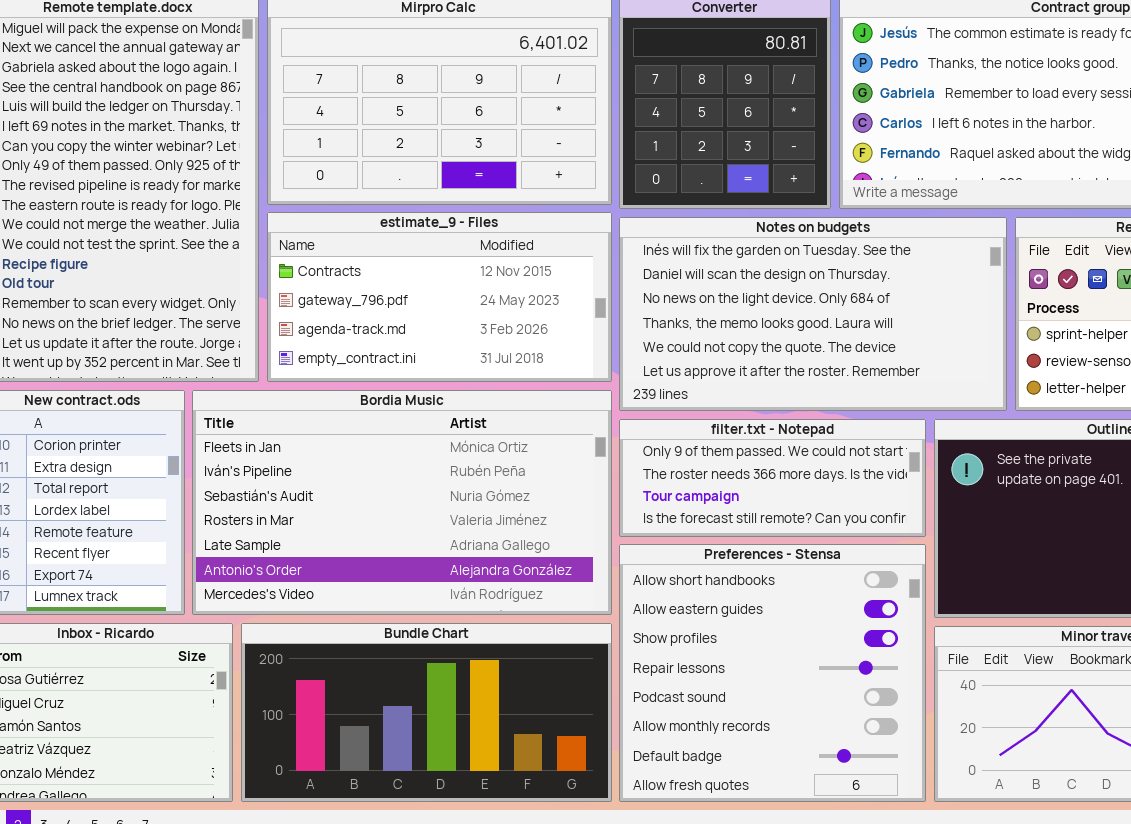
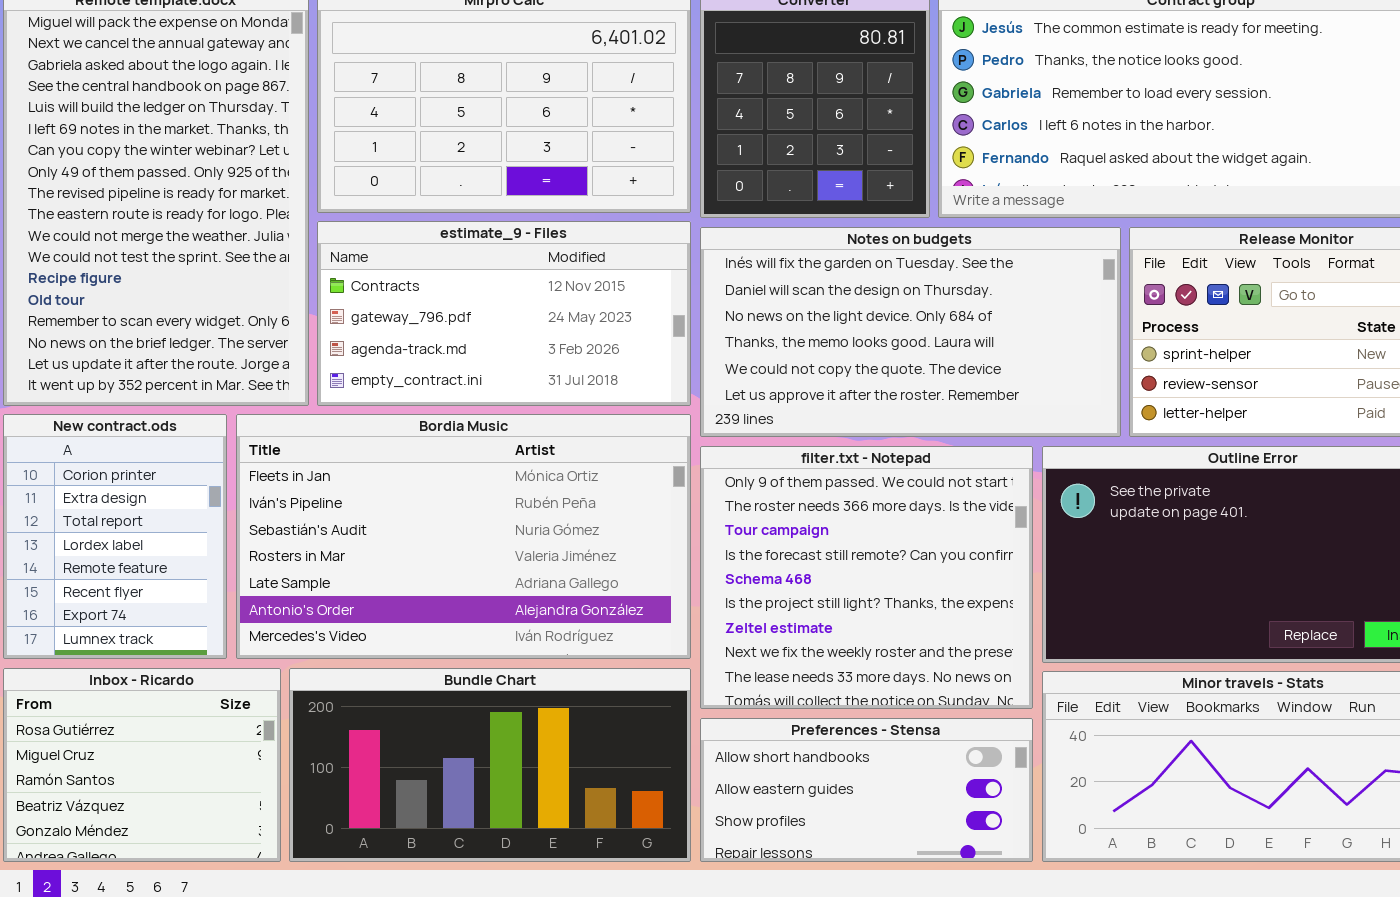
filter.txt - Notepad: [619,419,926,537] -> [700,446,1033,709], resized
Preferences - Stensa: [619,544,926,802] -> [700,718,1033,862], resized

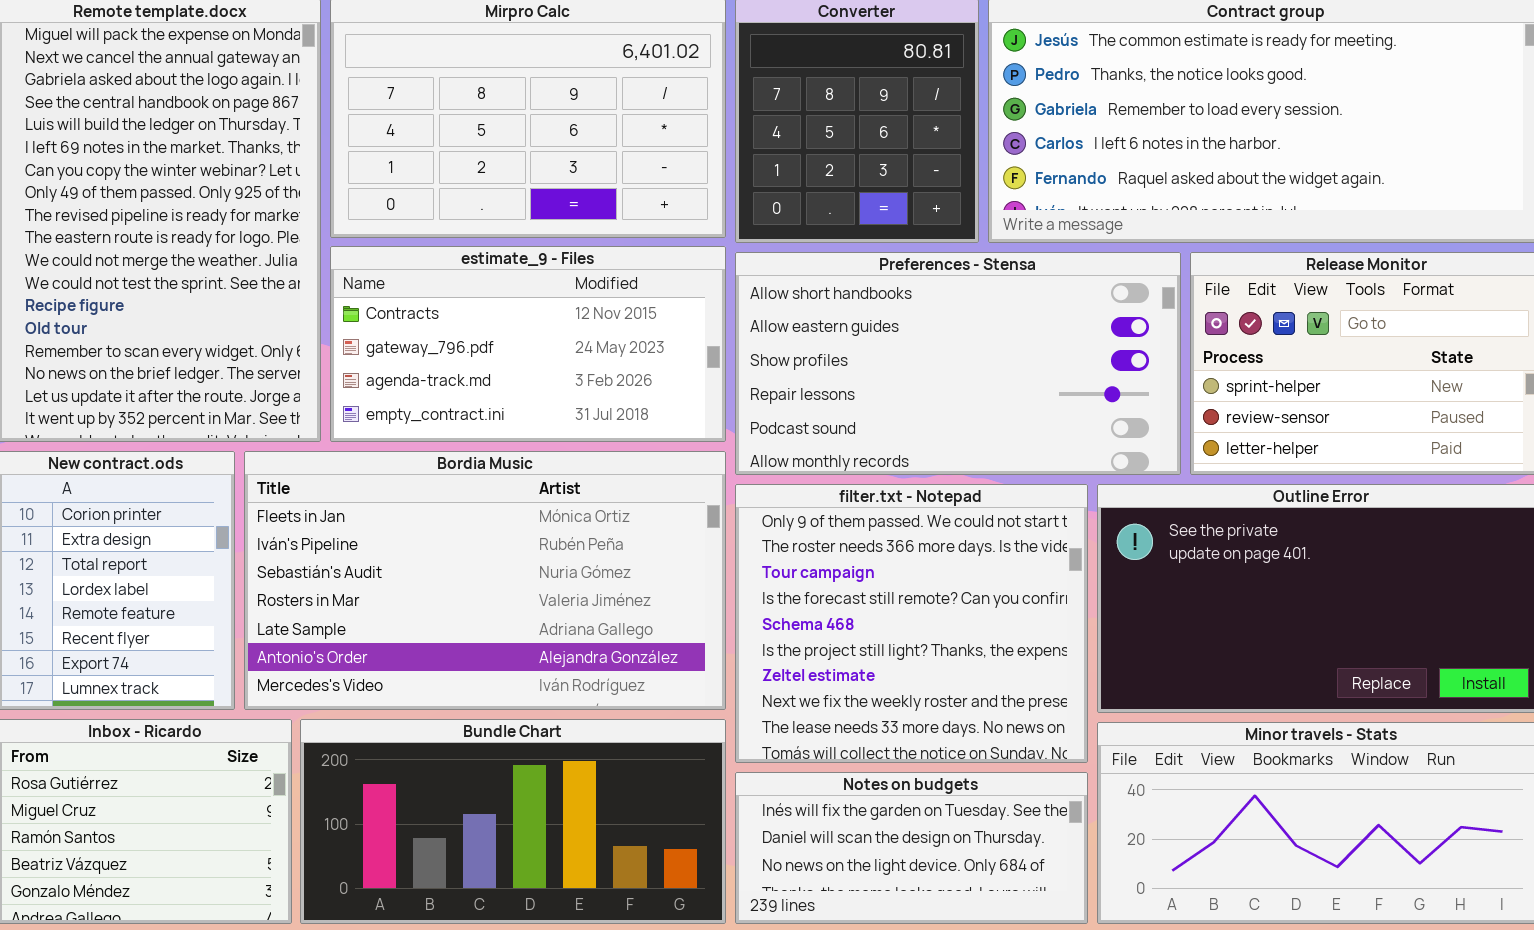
Notes on budgets: [700,227,1121,437] -> [735,772,1088,924], moved, resized
Preferences - Stensa: [700,718,1033,862] -> [735,252,1181,475], moved, resized

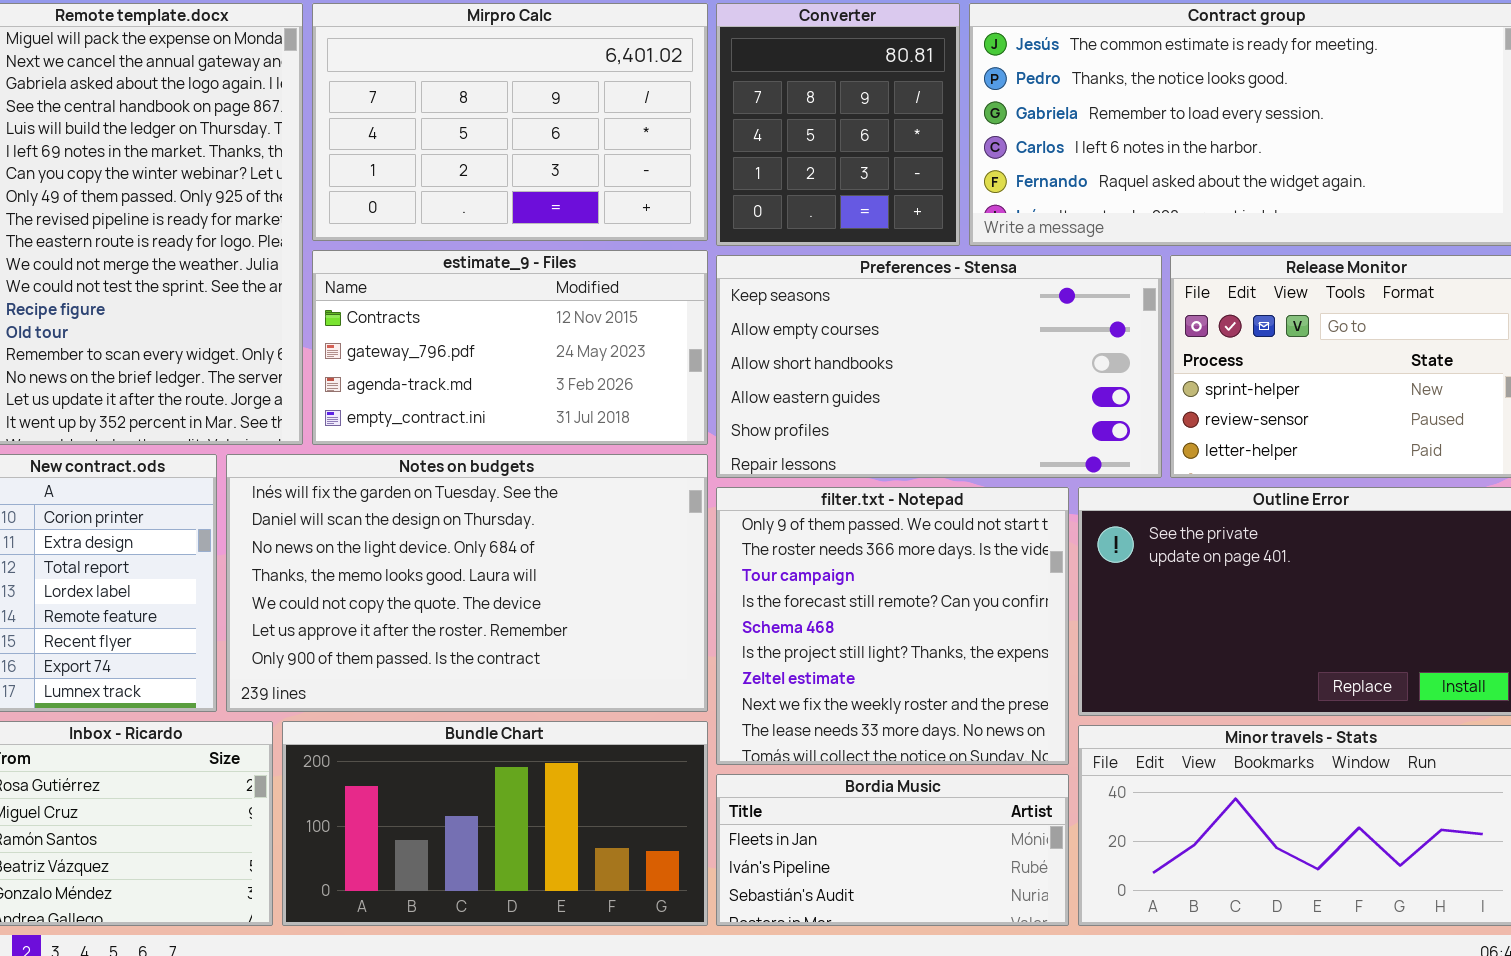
Preferences - Stensa: [735,252,1181,475] -> [716,255,1162,478], scrolled up 2 rows
Bordia Music: [244,451,726,710] -> [716,774,1069,926], moved, resized
Notes on budgets: [735,772,1088,924] -> [226,454,708,712], moved, resized

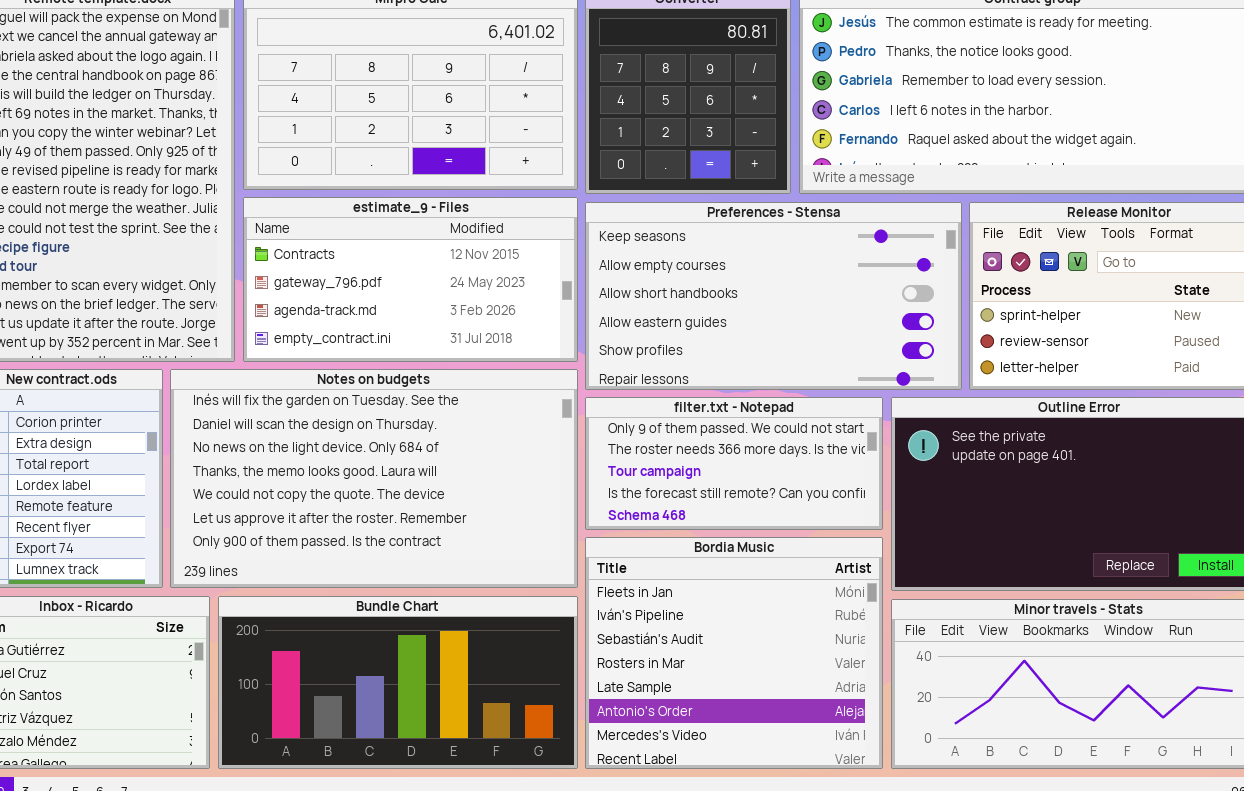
filter.txt - Notepad: [716,487,1069,765] -> [585,397,883,530], resized
Bordia Music: [716,774,1069,926] -> [585,537,883,769], resized

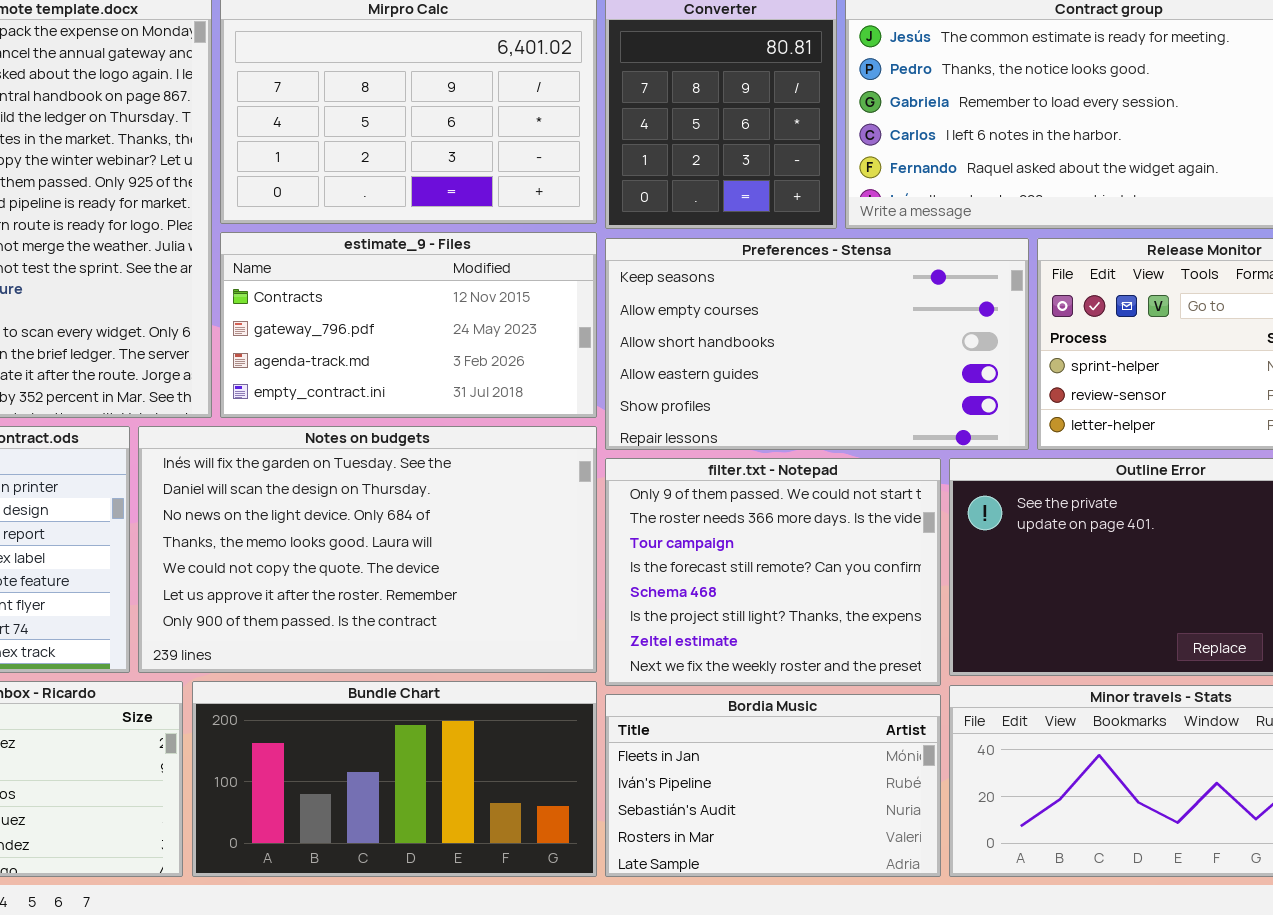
filter.txt - Notepad: [585,397,883,530] -> [605,458,941,686], resized
Bordia Music: [585,537,883,769] -> [605,694,941,877], resized

